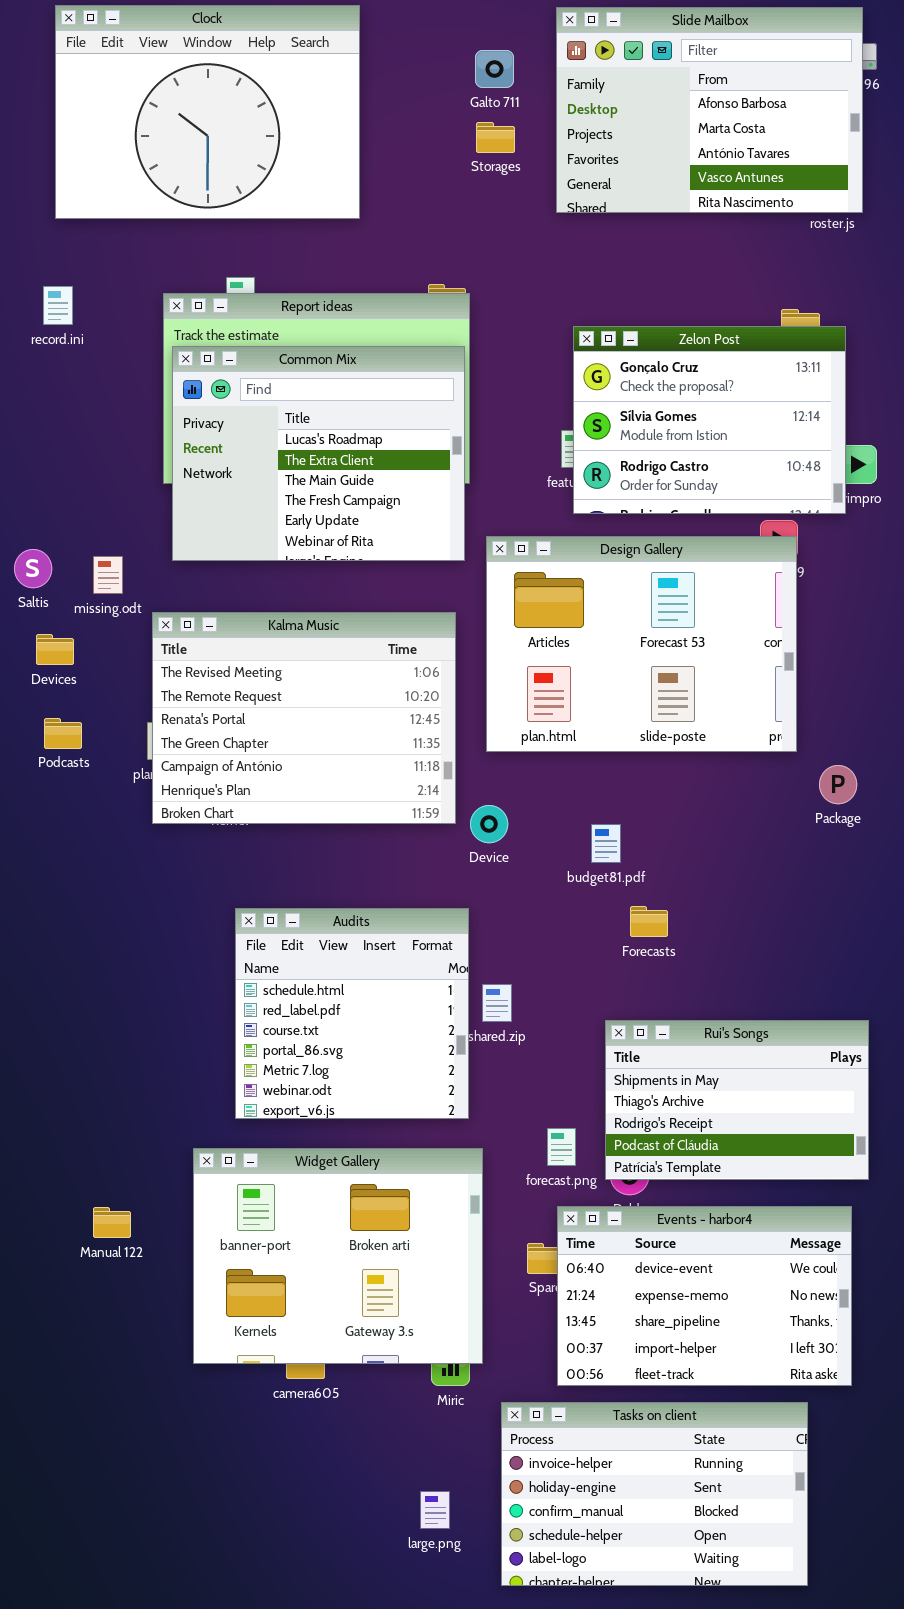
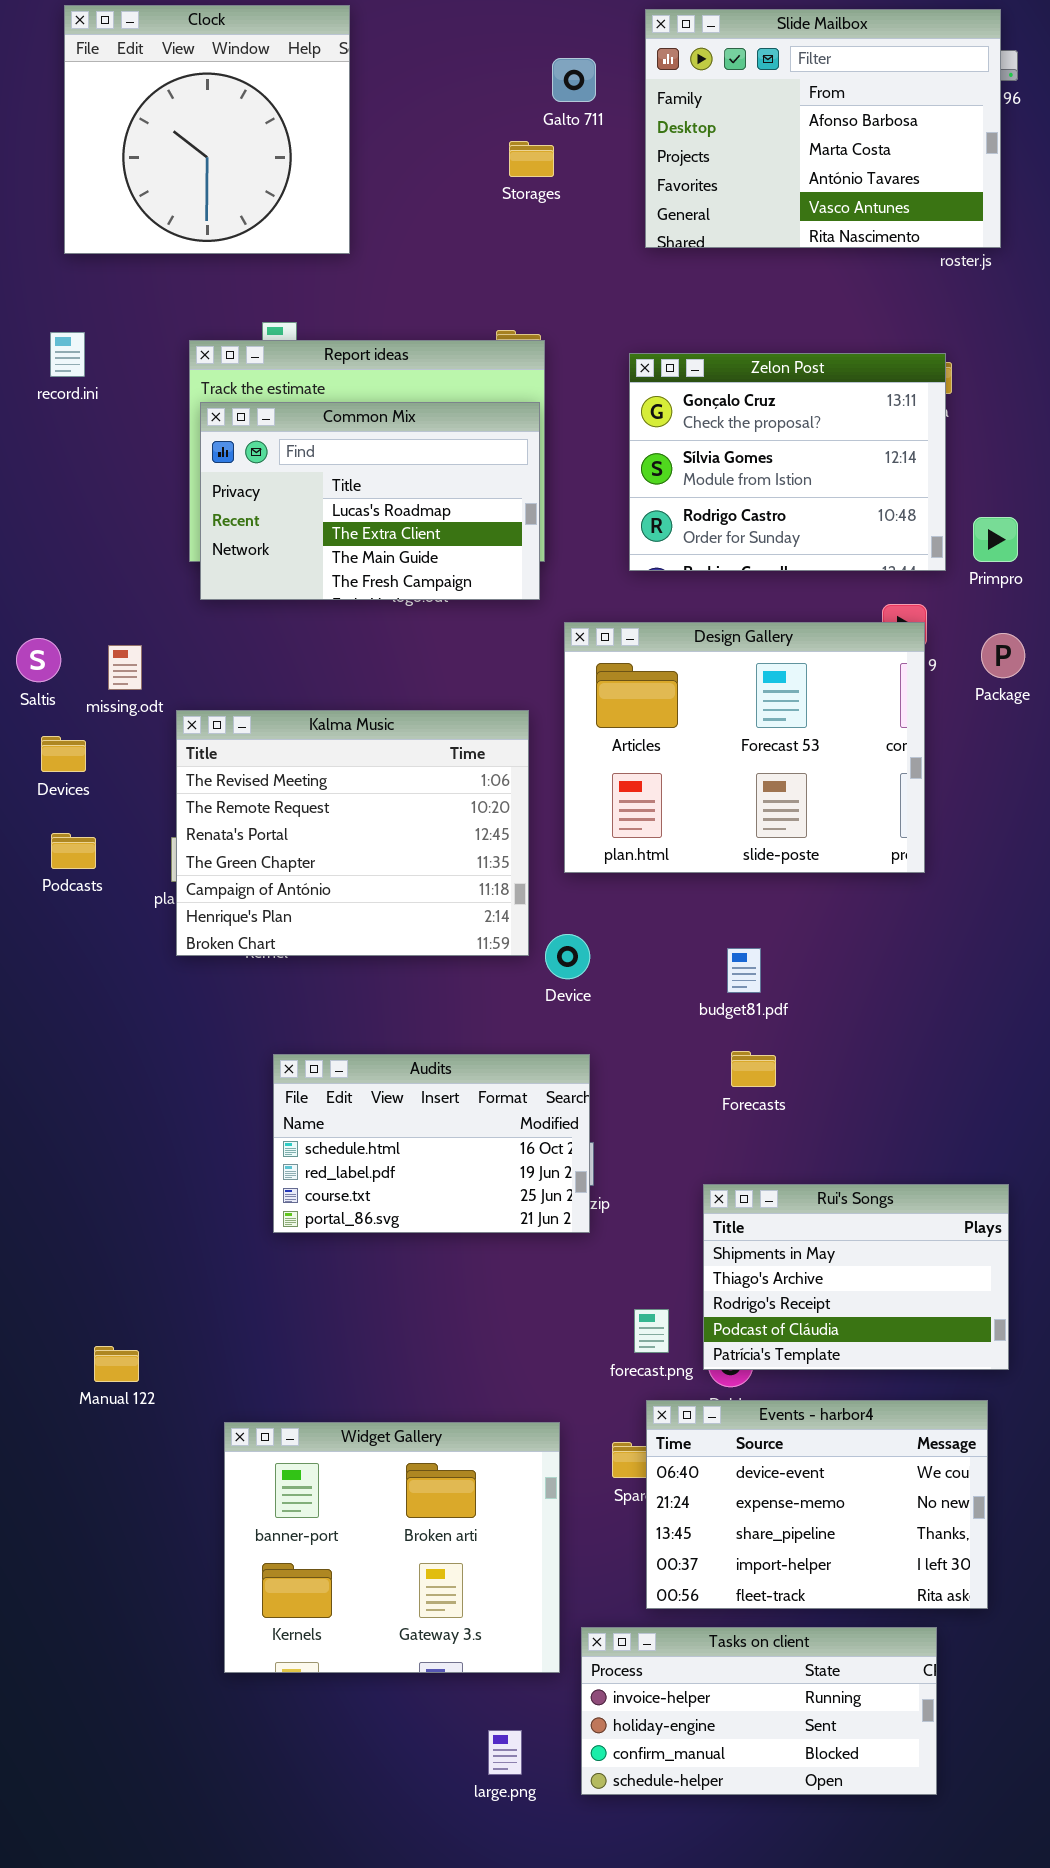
Clock: [55,5,360,219] -> [64,5,350,254], resized
Storages: [476,122,515,153] -> [509,141,554,177], moved
Zelon Post: [573,326,846,514] -> [629,353,946,571], moved
Common Mix: [172,346,465,561] -> [200,402,540,600], resized
Package: [819,765,857,804] -> [981,633,1025,678], moved
budget81.pdf: [591,824,621,863] -> [727,948,761,993], moved
Audits: [235,908,469,1119] -> [273,1054,590,1233], resized
Widget Gallery: [193,1148,483,1364] -> [224,1422,560,1673], moved
Manual 122: [93,1207,131,1238] -> [94,1346,139,1382], moved
Tasks on client: [501,1402,808,1586] -> [581,1627,937,1795], resized

